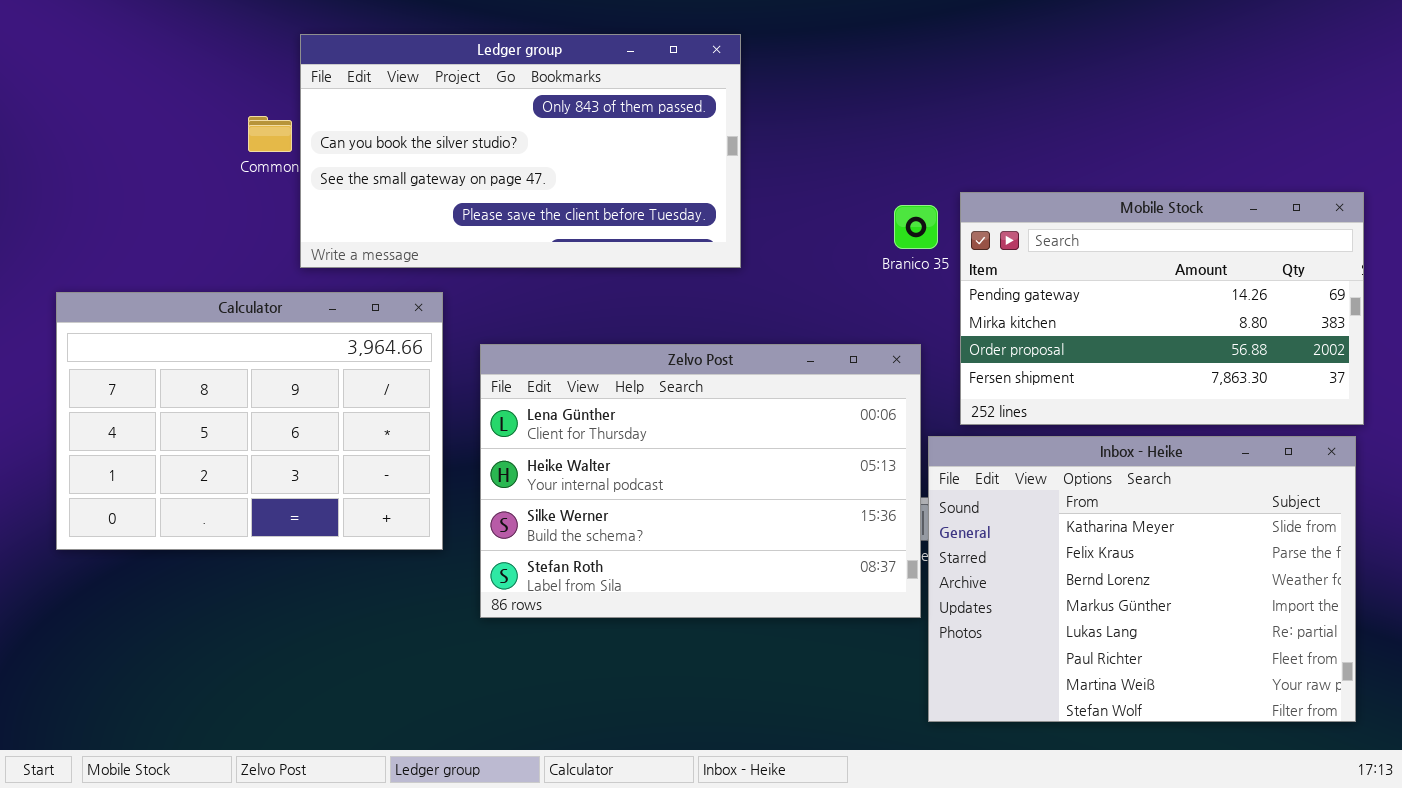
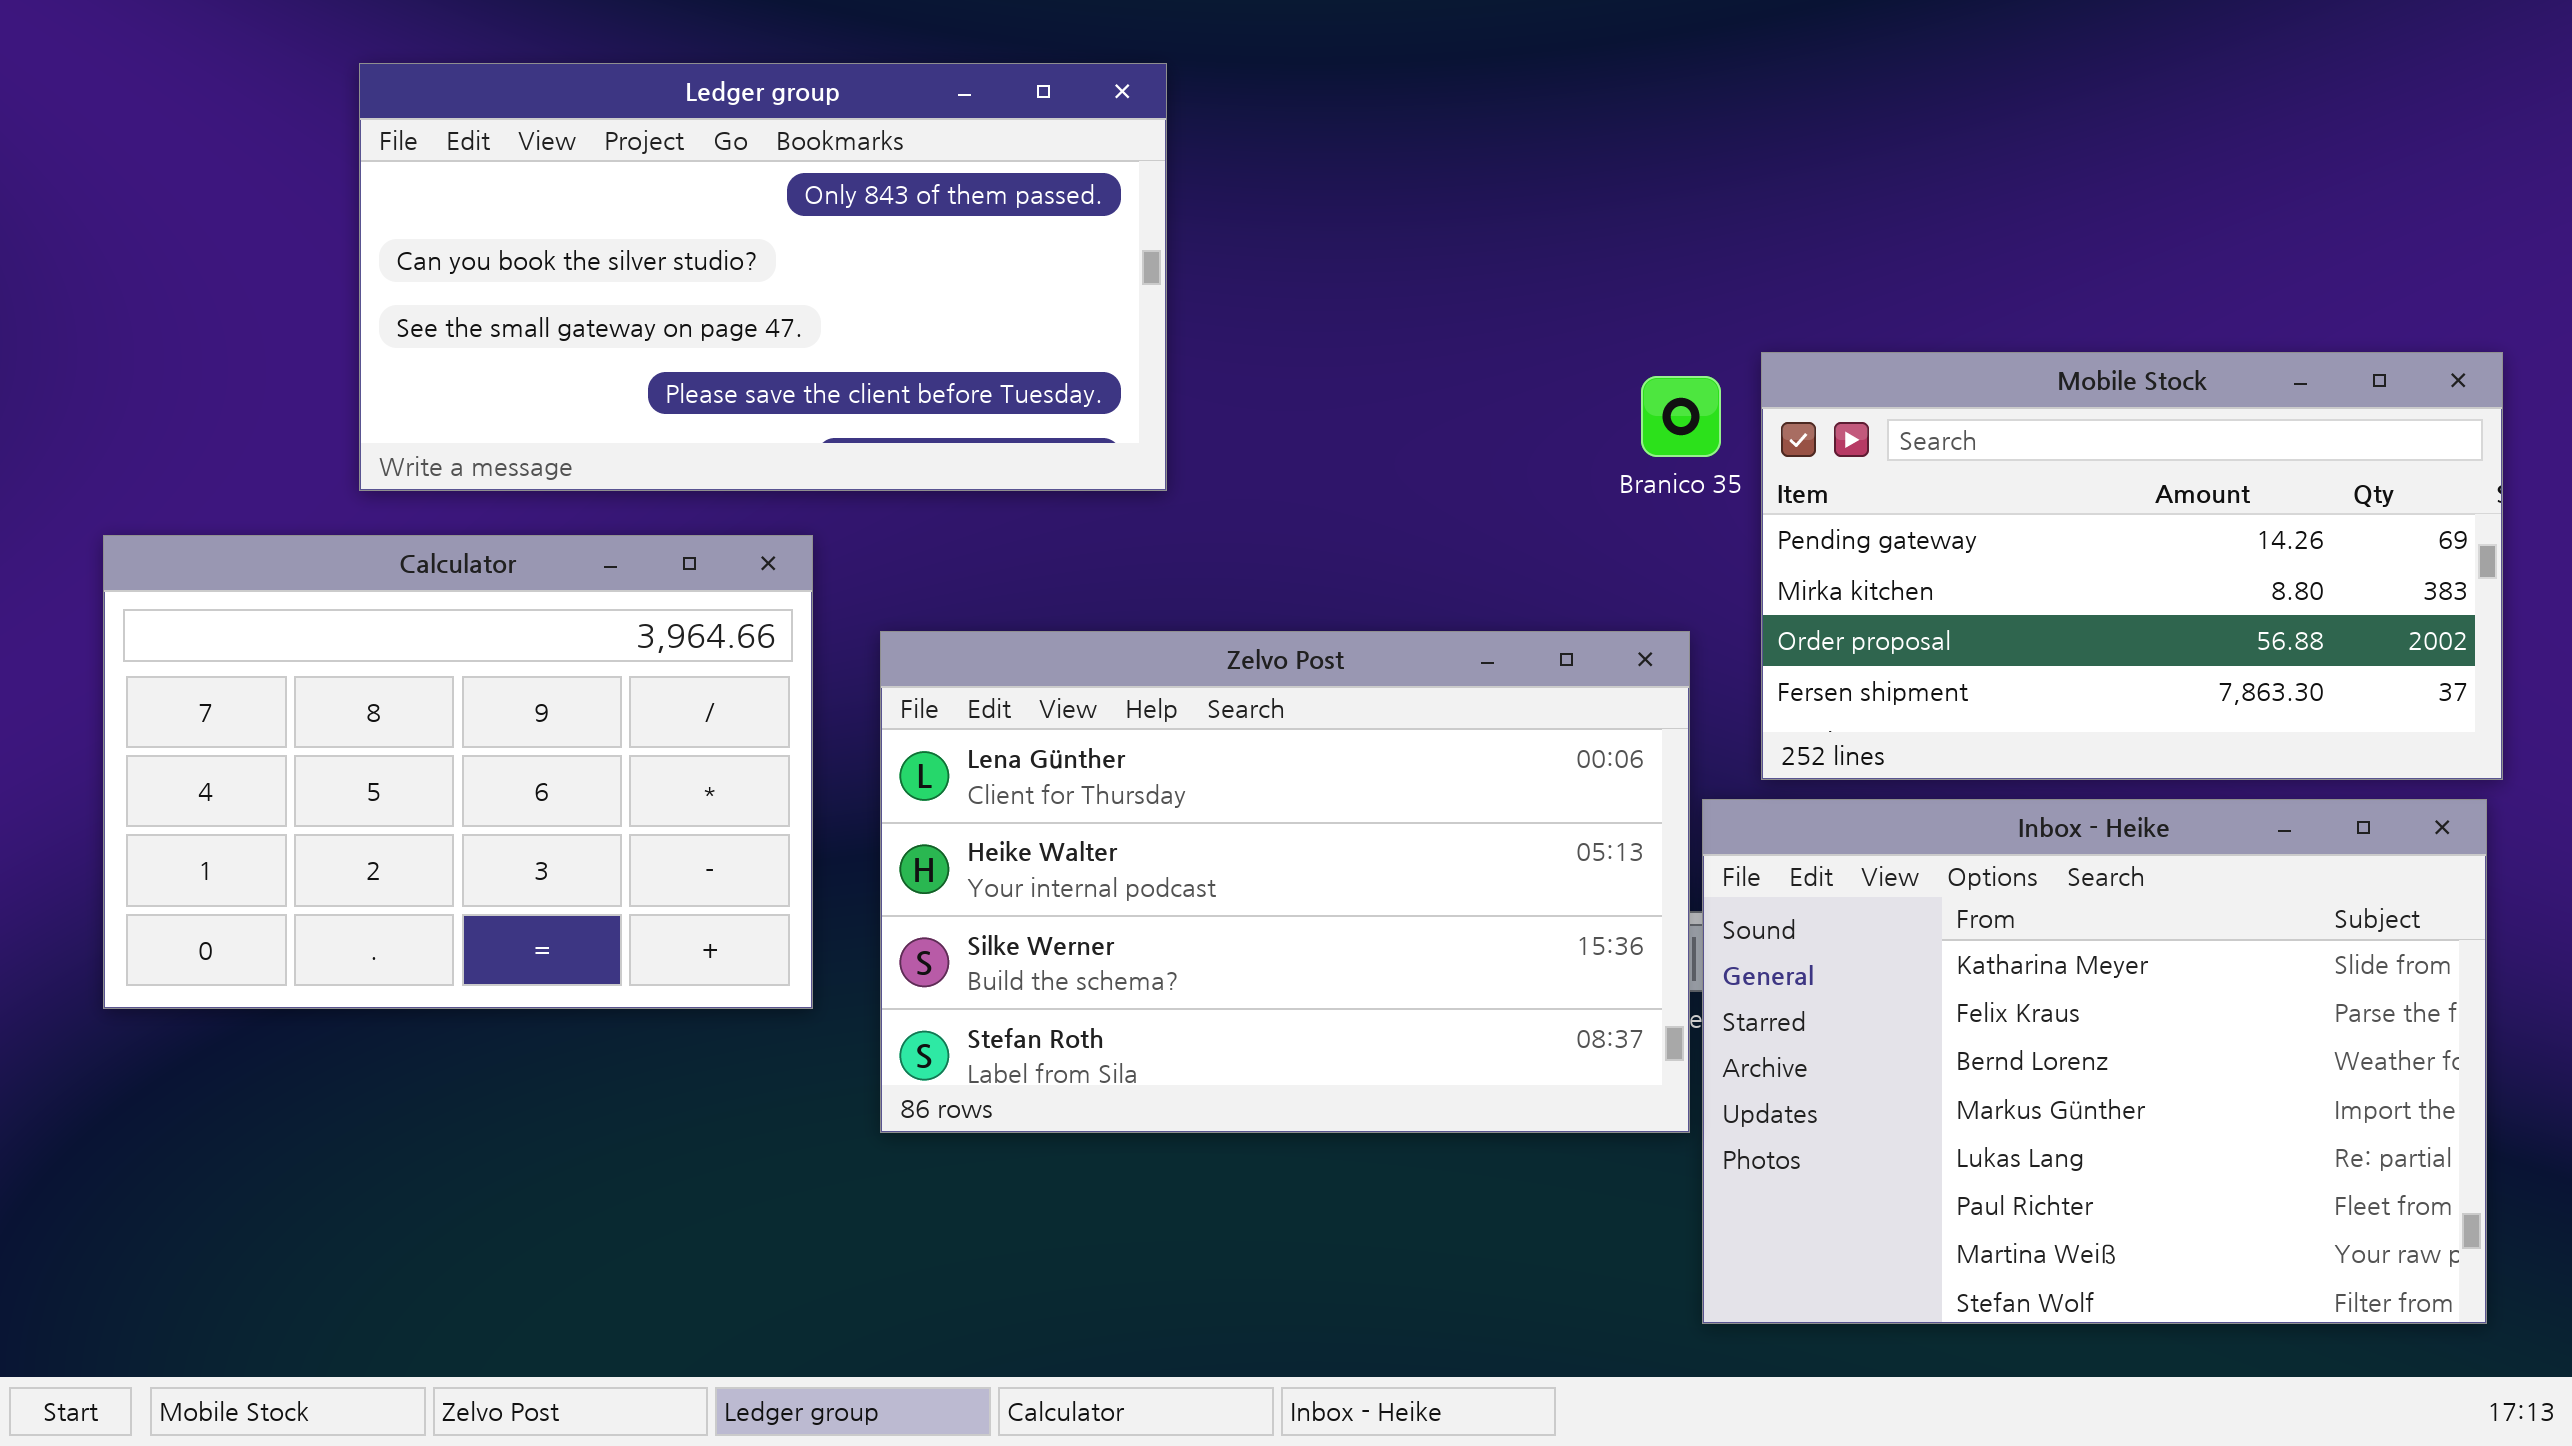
Ledger group: [300,34,741,268] -> [359,63,1167,491], moved

